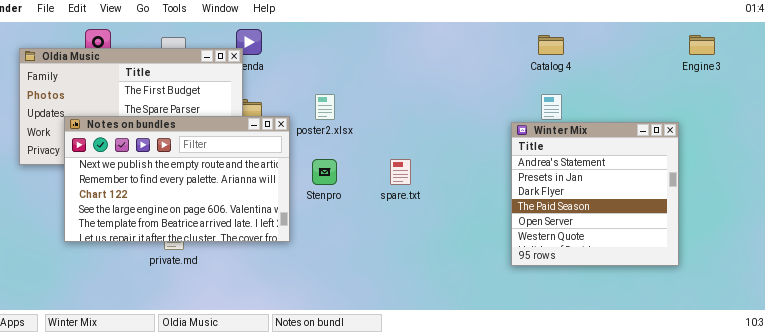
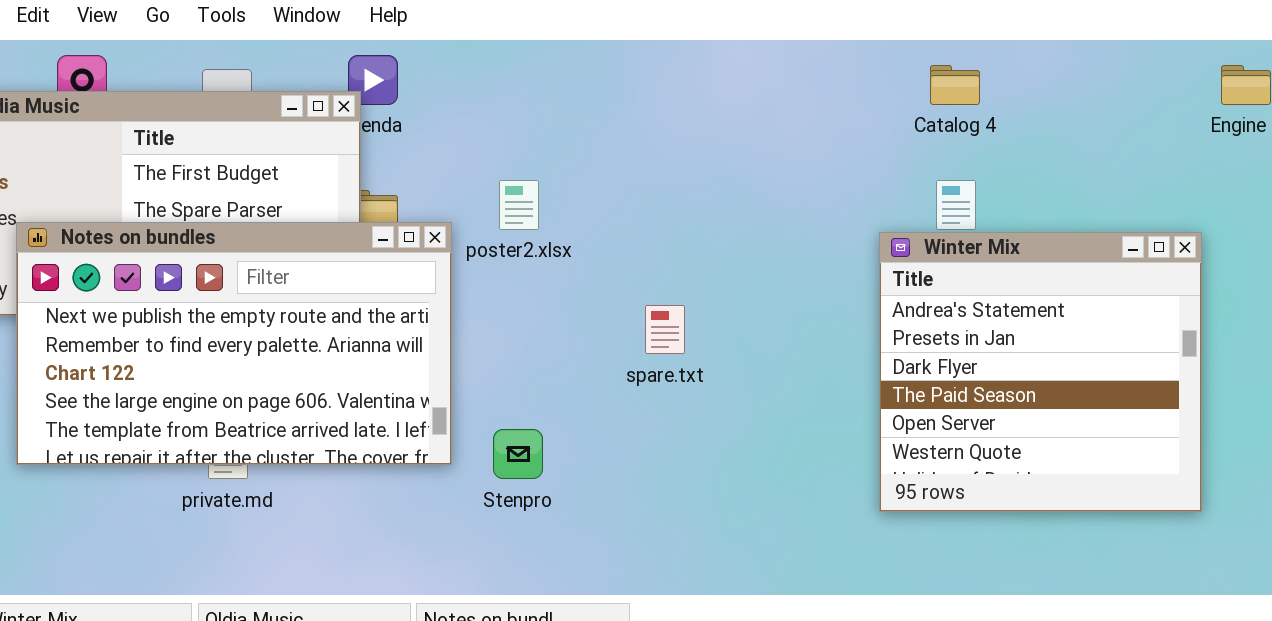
Stenpro: [312,159,337,185] -> [493,429,543,479], moved

